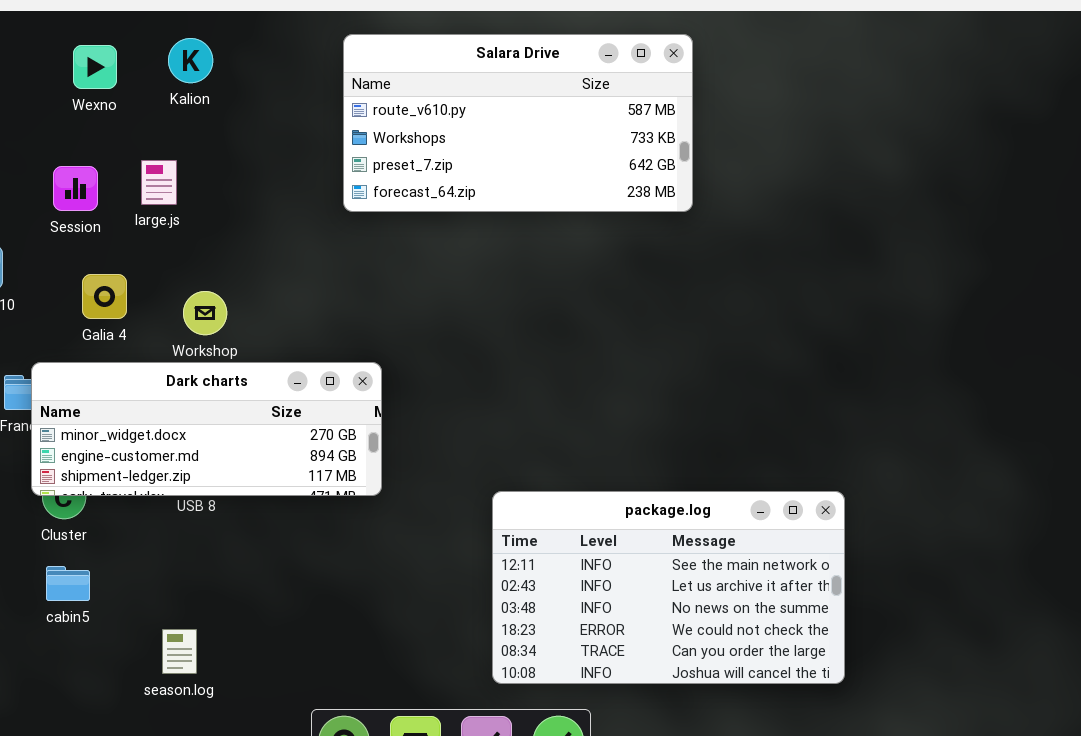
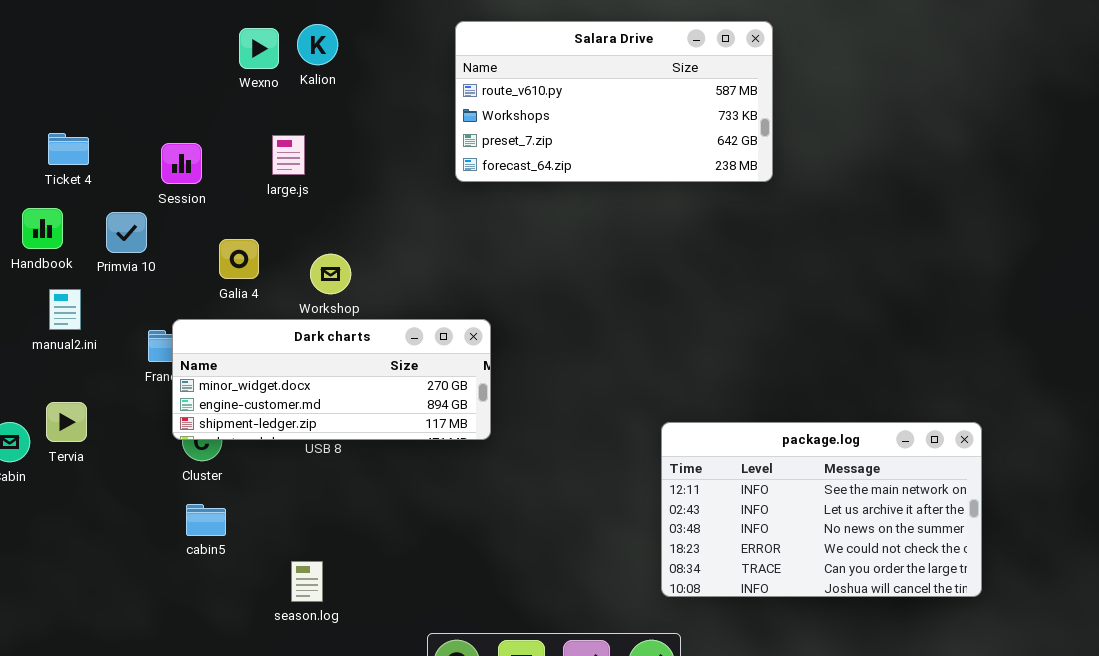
Wexno: [73,45,117,89] -> [239,28,279,69], moved
Session: [53,166,98,211] -> [161,143,202,184], moved
package.log: [492,491,845,684] -> [661,422,982,597], moved

